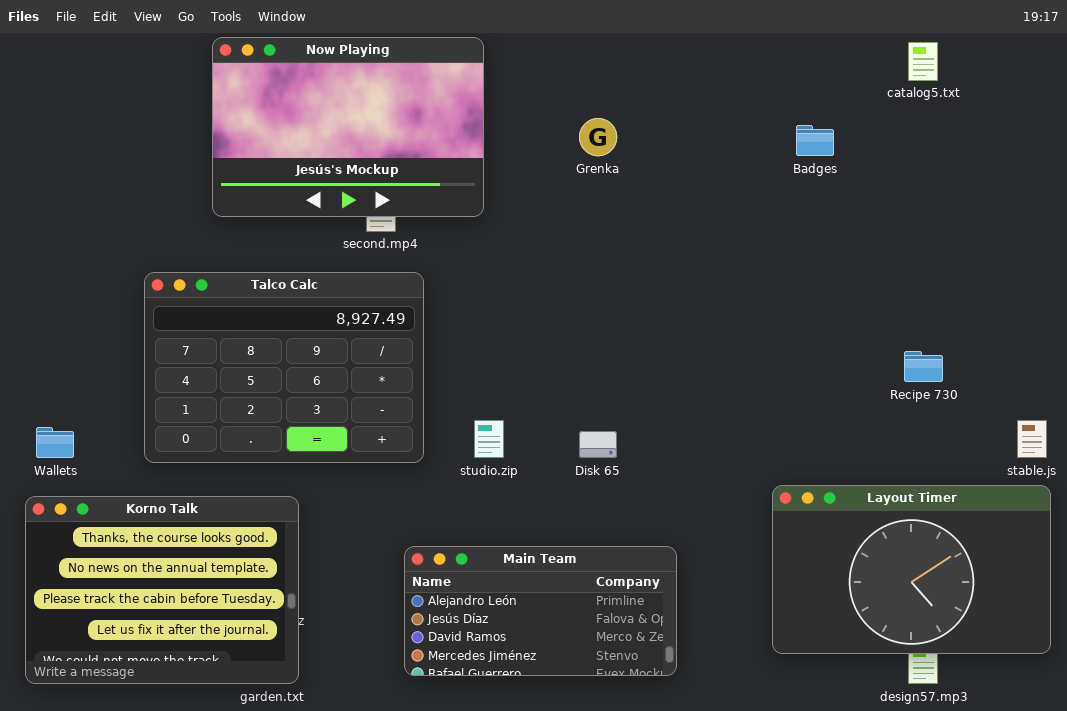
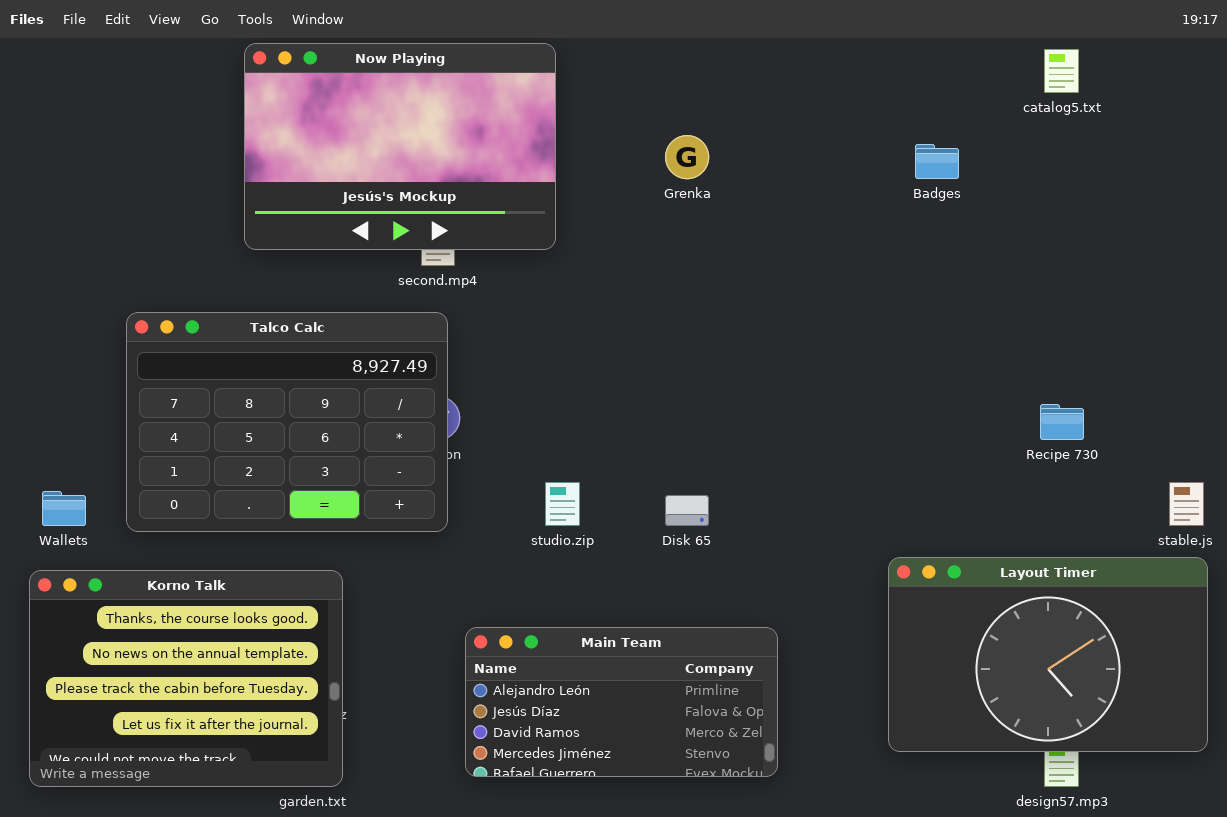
Talco Calc: [144,272,424,463] -> [126,312,448,532], moved

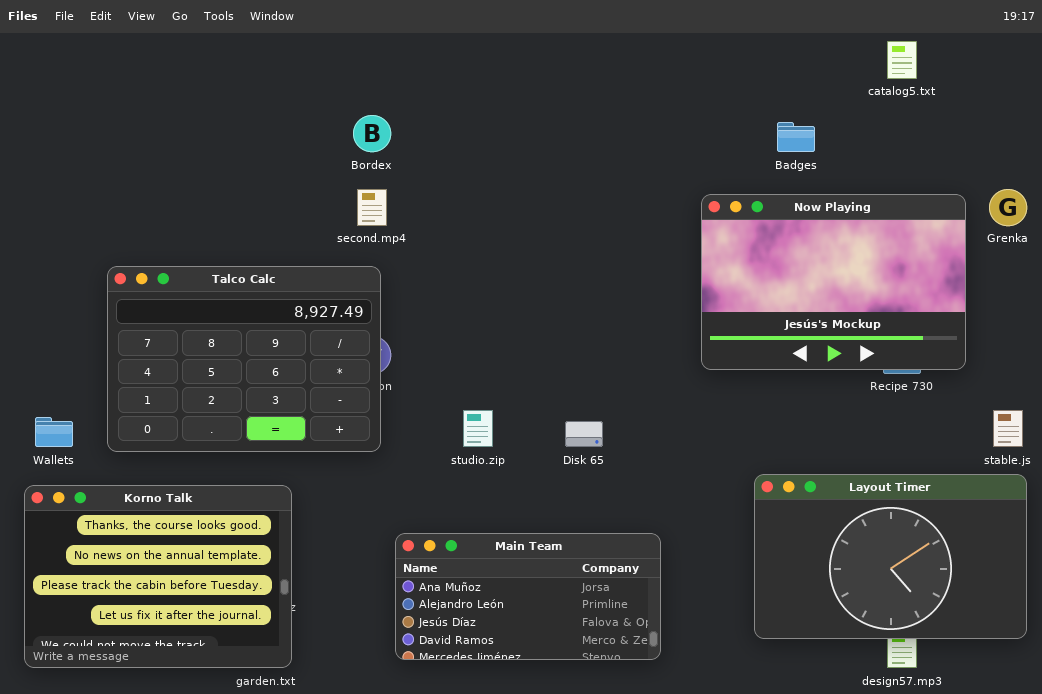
Now Playing: [244,43,556,250] -> [701,194,966,370], moved
Grenka: [665,135,709,179] -> [989,189,1027,226], moved
Main Team: [465,627,778,777] -> [395,533,661,660], scrolled up 1 row

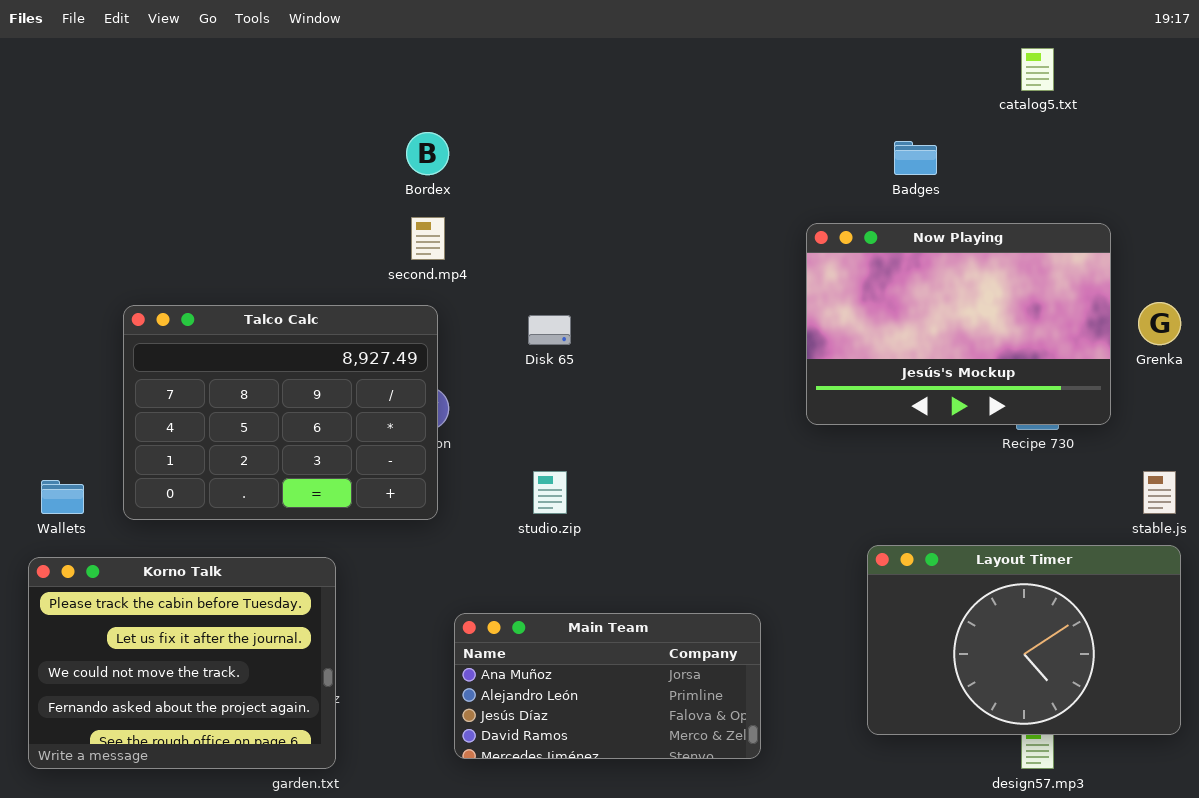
Grenka: [989,189,1027,226] -> [1138,302,1181,345], moved
Disk 65: [565,421,603,447] -> [528,315,571,345], moved
Korno Talk: [24,485,292,668] -> [28,557,336,769], scrolled down 2 rows

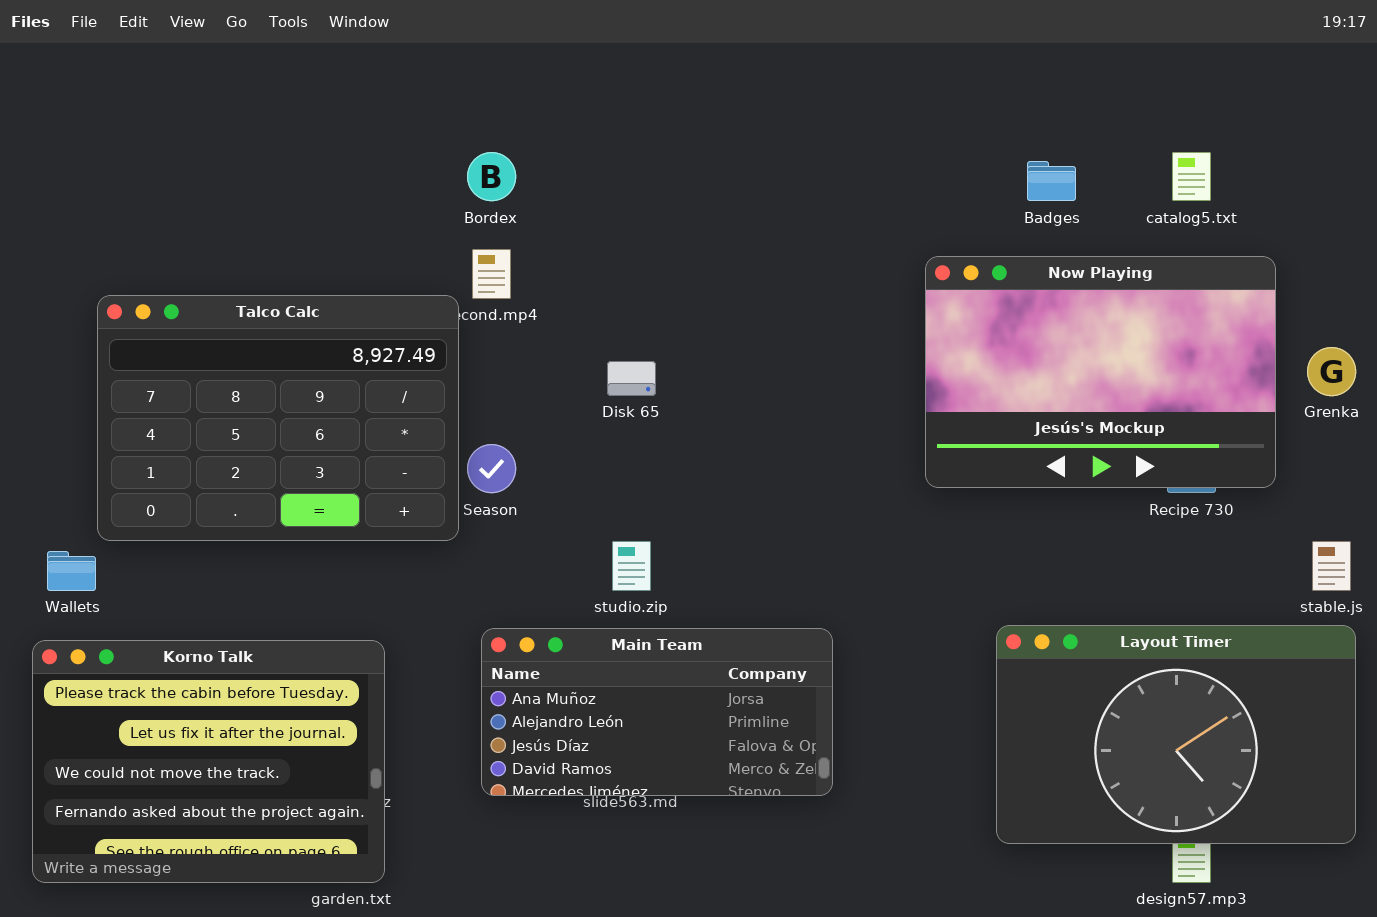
catalog5.txt: [1021,48,1054,91] -> [1172,152,1211,201], moved
Talco Calc: [123,305,438,520] -> [97,295,459,541], moved
Main Team: [454,613,761,759] -> [481,628,833,796], moved

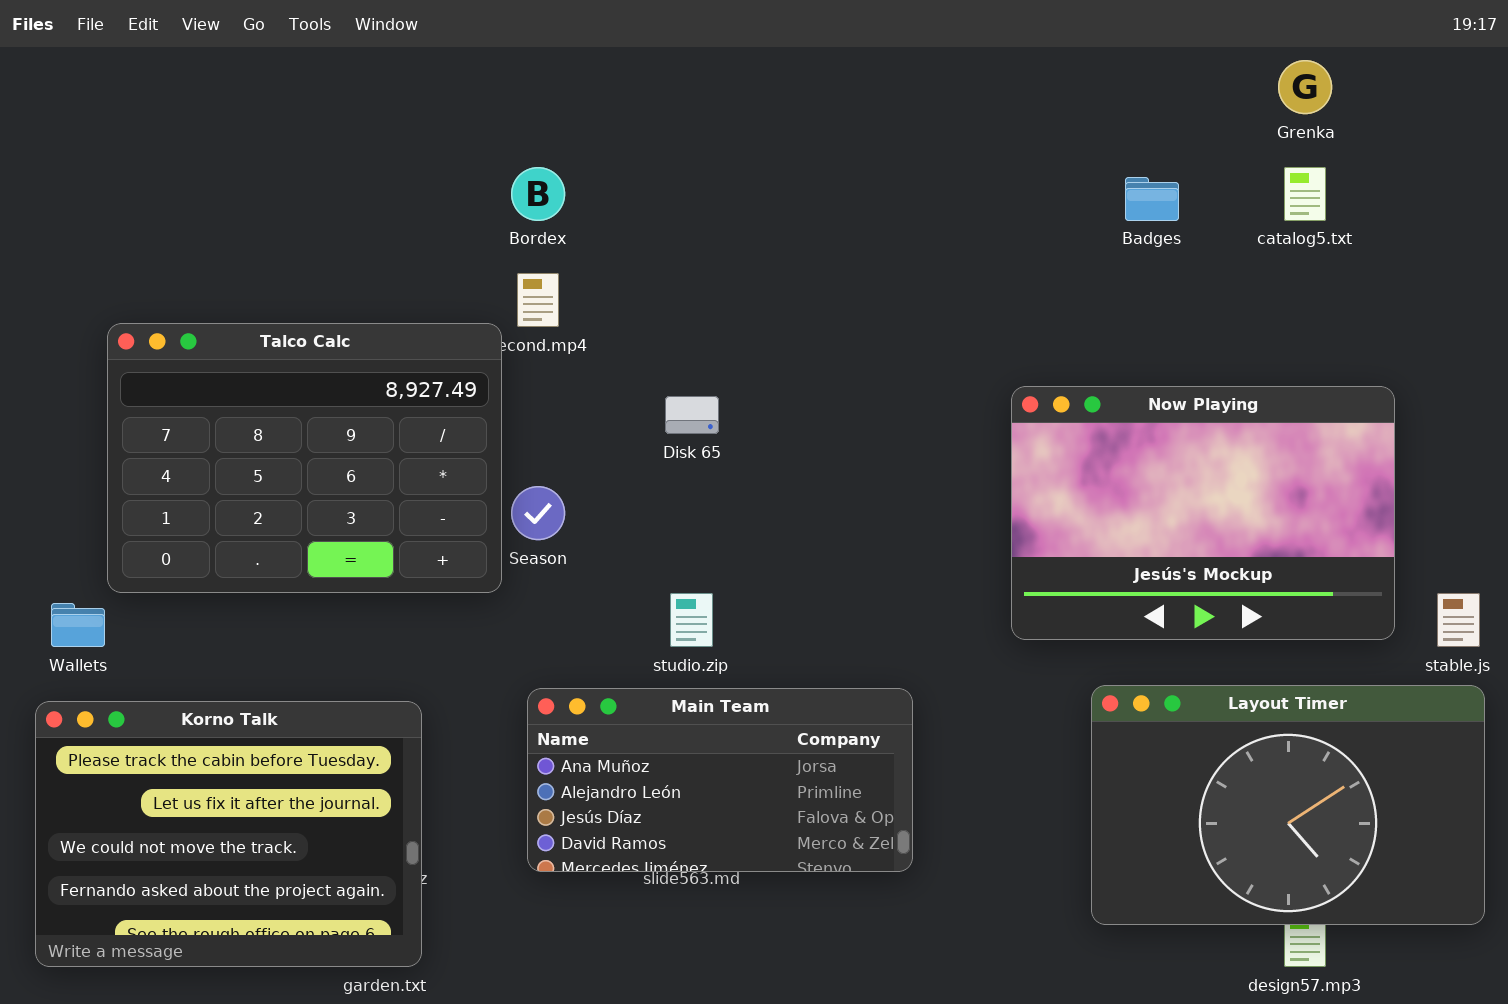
Now Playing: [925,256,1276,488] -> [1011,386,1395,640], moved
Grenka: [1307,347,1356,396] -> [1278,60,1332,114], moved

